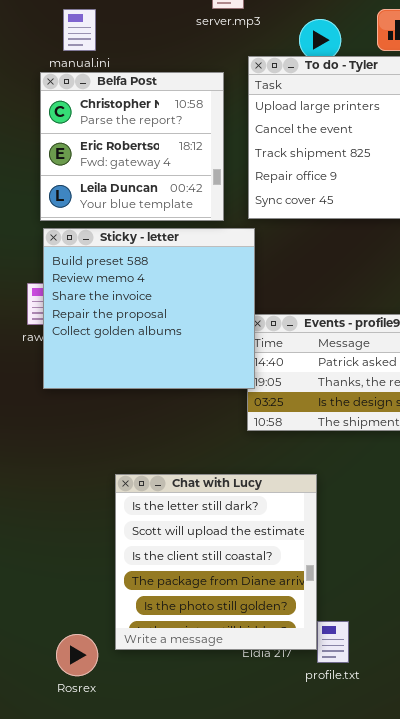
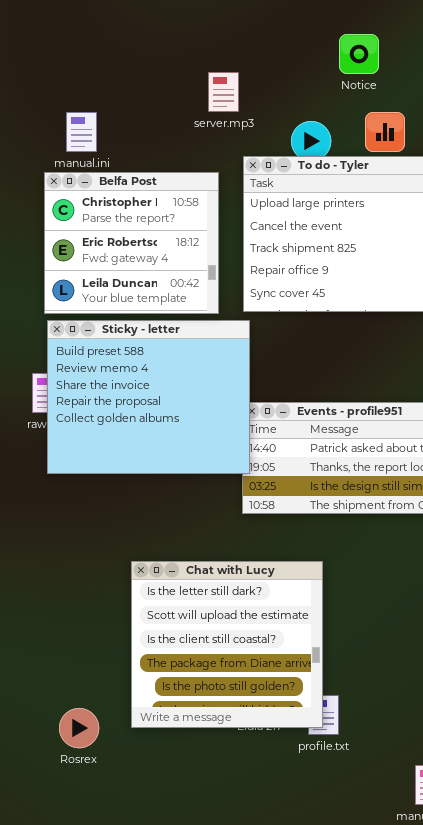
Chat with Lucy: [115,474,317,650] -> [131,561,323,728], moved

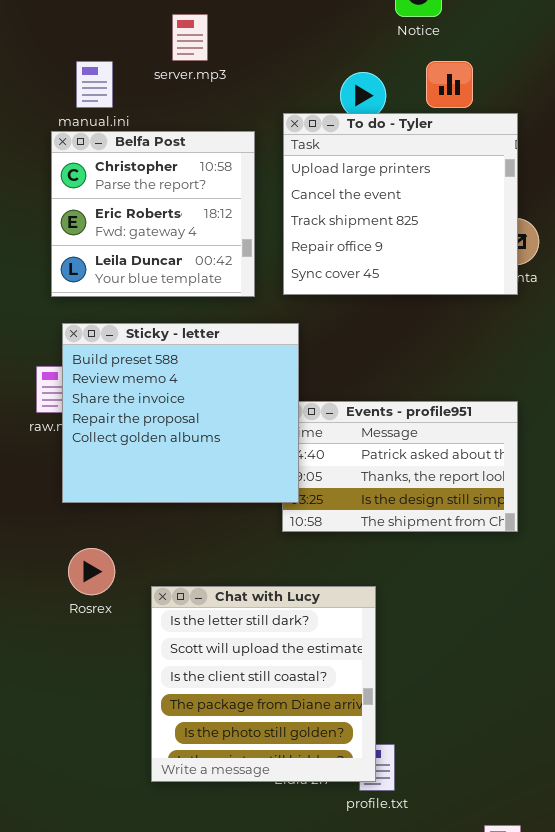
server.mp3: [208,72,239,112] -> [172,14,208,61], moved
Sticky - letter: [47,320,250,474] -> [62,323,299,503], moved
Rosrex: [59,708,99,748] -> [68,548,115,595], moved

